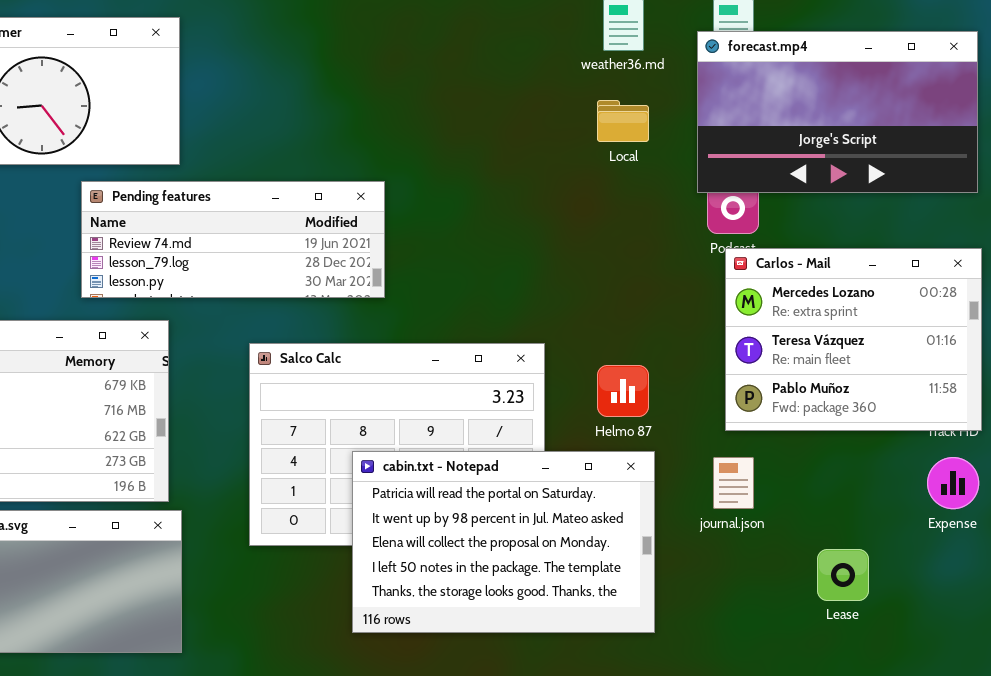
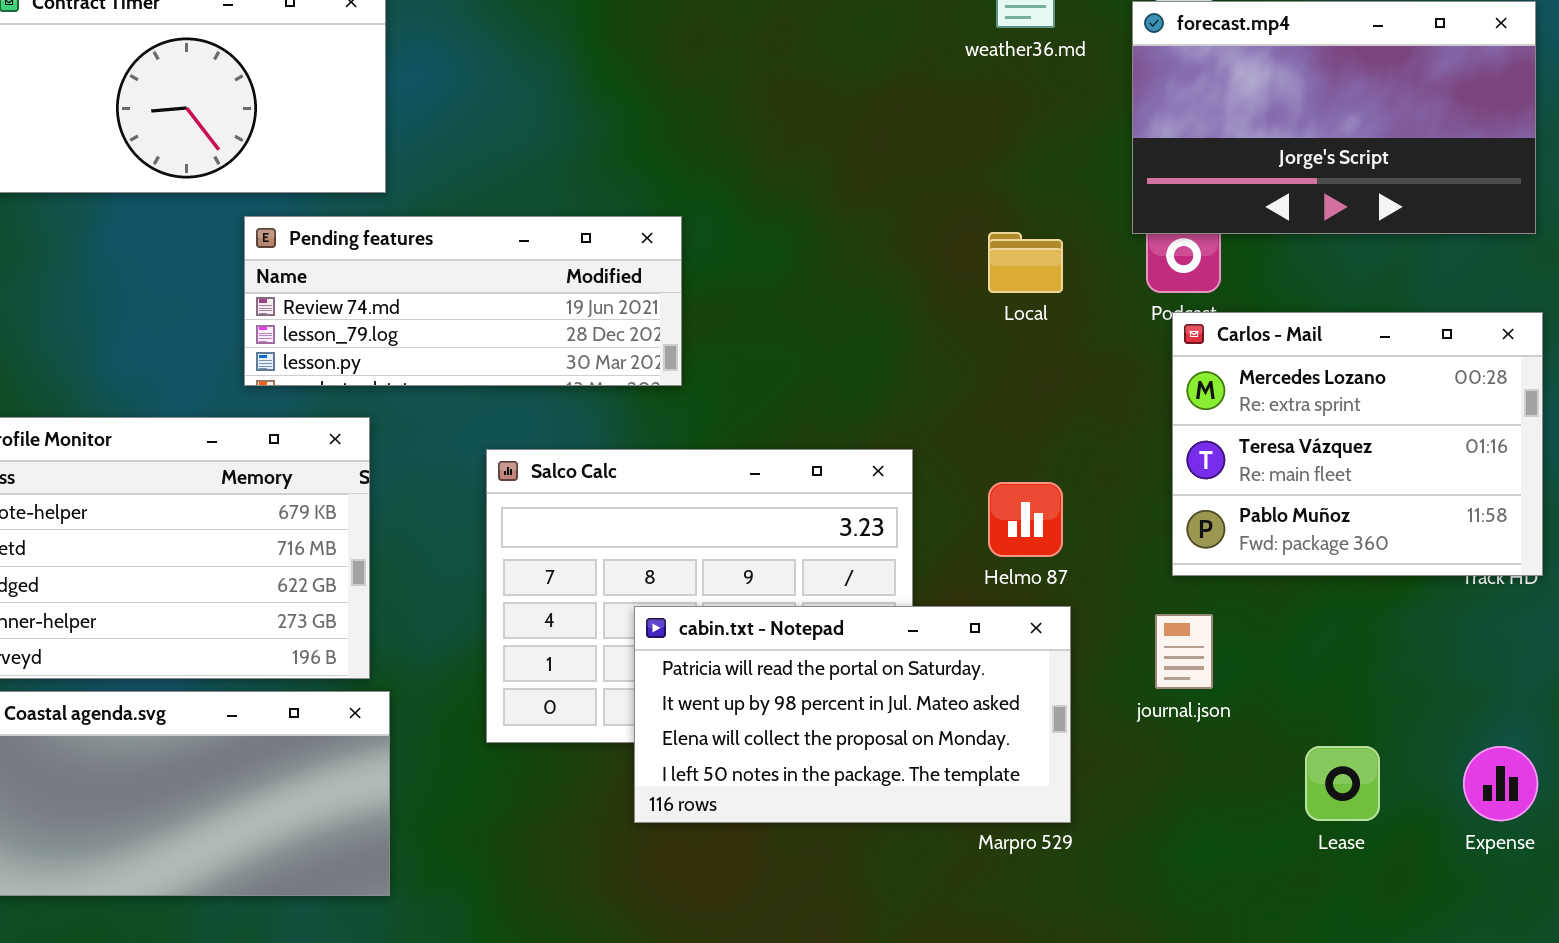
Local: [597,100,649,142] -> [988,232,1063,293], moved
cabin.txt - Notepad: [352,451,655,633] -> [634,606,1071,823], resized
Expense: [927,457,979,509] -> [1463,746,1538,821], moved

